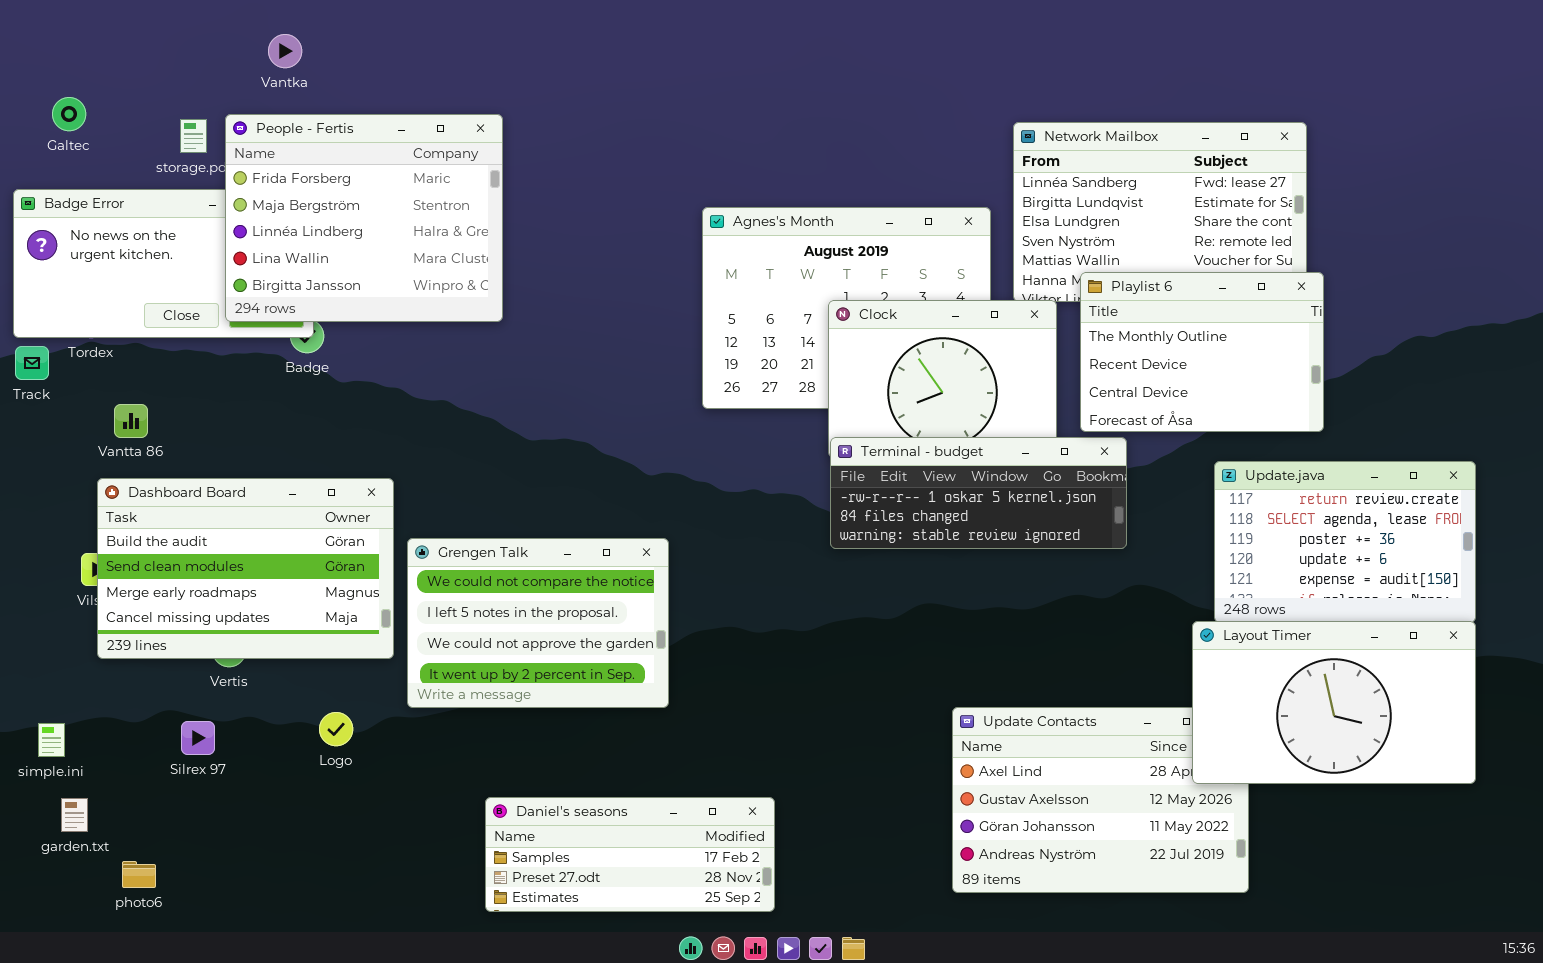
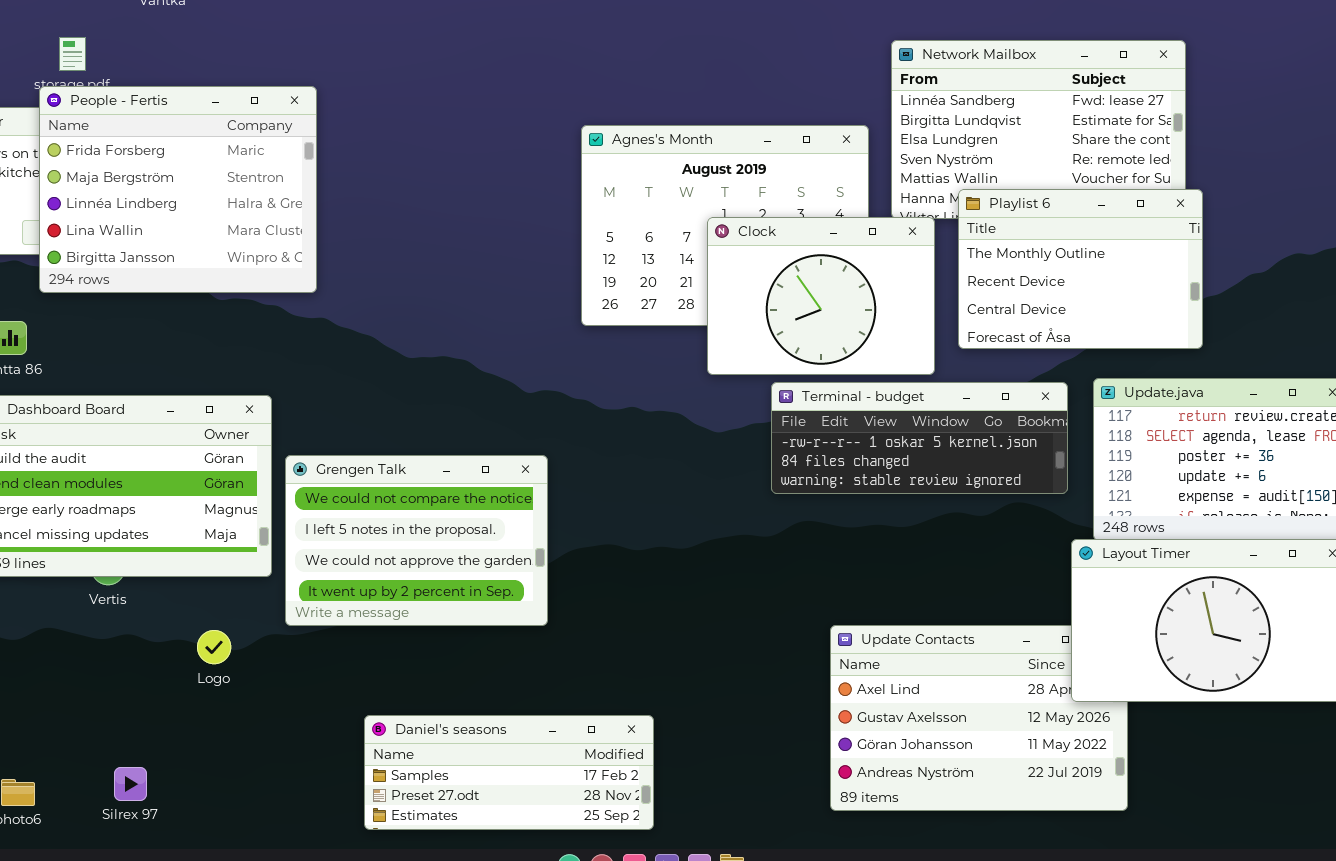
People - Fertis: [225,114,503,322] -> [39,86,317,293], moved
Terminal - budget: [830,437,1127,549] -> [771,382,1068,494], moved
Silrex 97: [181,721,215,755] -> [114,767,147,801], moved

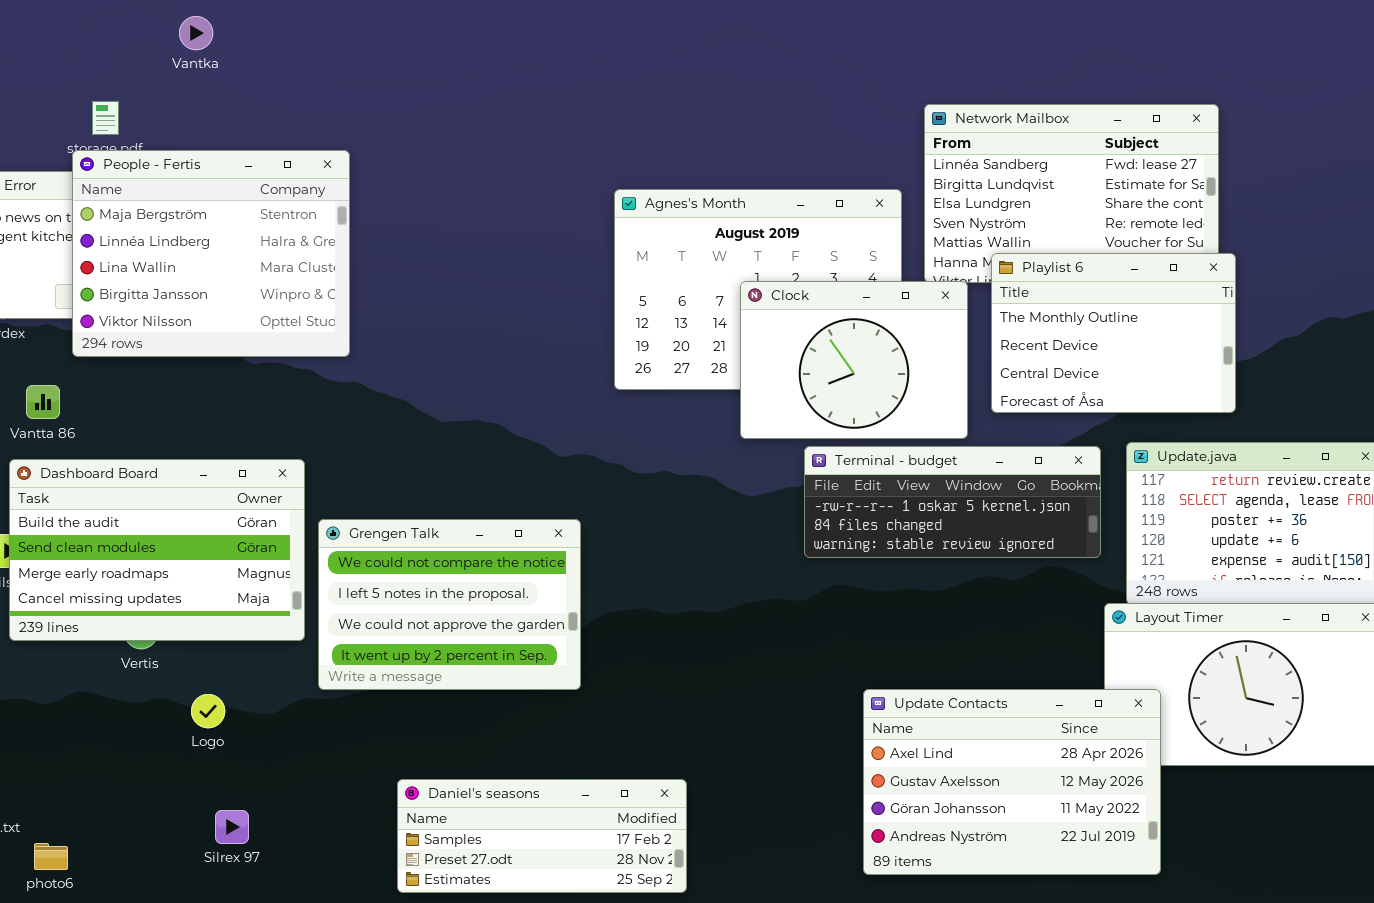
People - Fertis: [39,86,317,293] -> [72,150,350,357], scrolled down 1 row
Update Contacts: [830,625,1128,811] -> [863,689,1161,875], raised
Logo: [197,630,231,664] -> [191,694,225,728], moved
Silrex 97: [114,767,147,801] -> [215,810,249,844], moved

